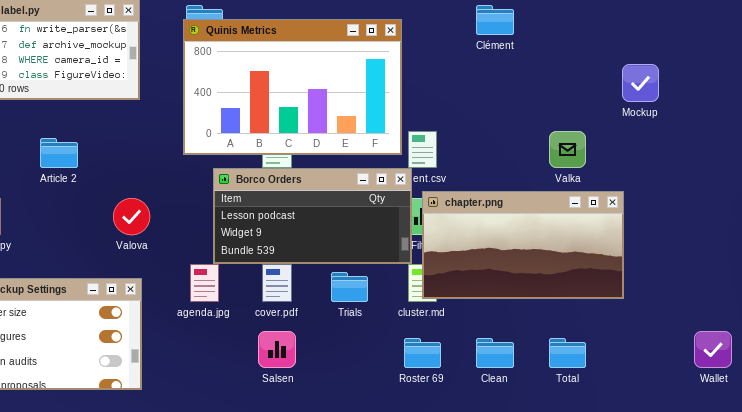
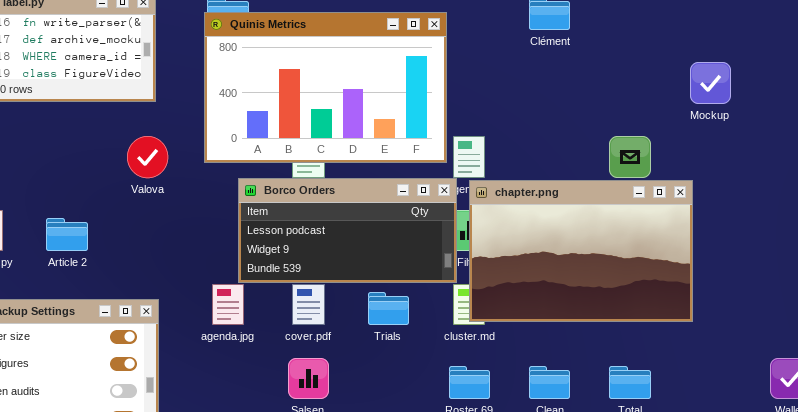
Article 2: [40,138,78,168] -> [46,218,88,251], moved
chapter.png: [422,191,624,299] -> [469,180,693,322], resized
Valova: [113,198,150,235] -> [127,136,168,178], moved

